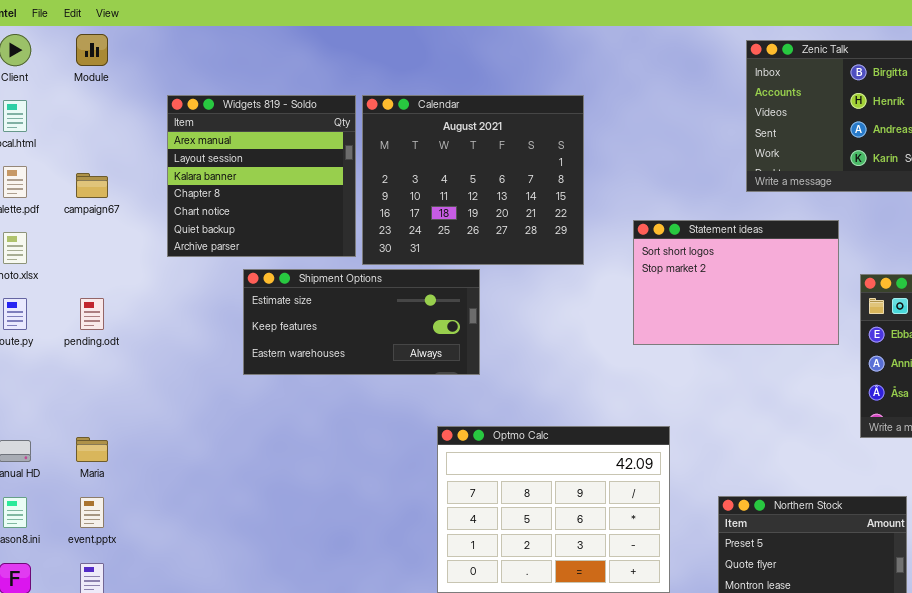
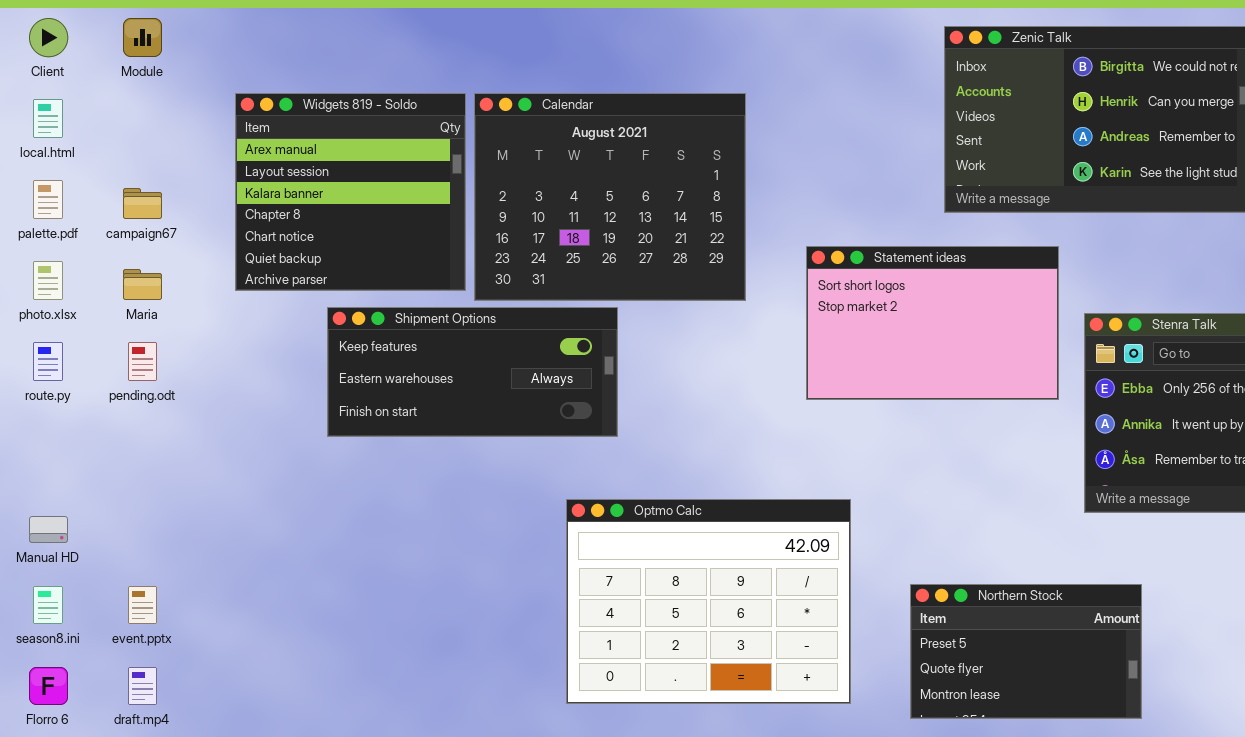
Shipment Options: [243,269,480,375] -> [327,307,618,437], scrolled down 1 row
Maria: [76,437,108,462] -> [123,269,162,300], moved

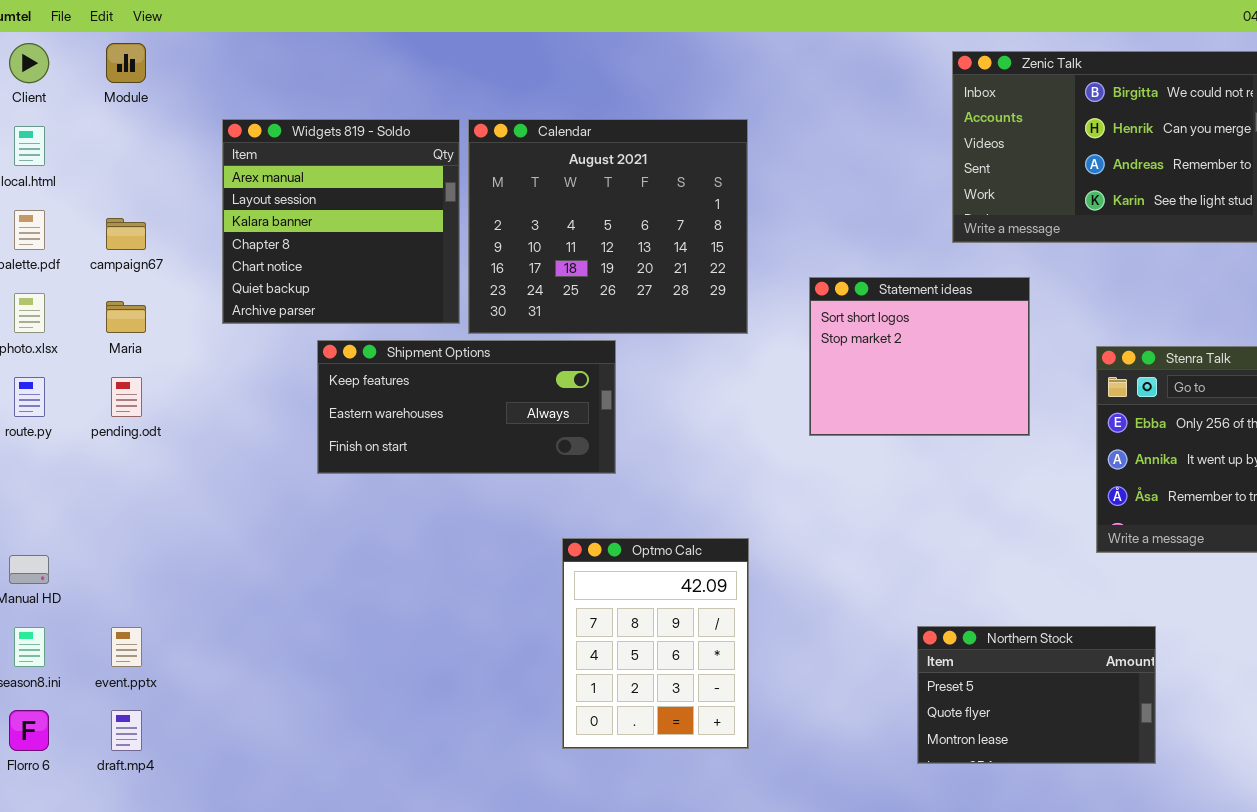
Statement ideas: [806,246,1059,400] -> [809,277,1030,436], resized
Optmo Calc: [566,499,851,704] -> [562,538,749,749], resized

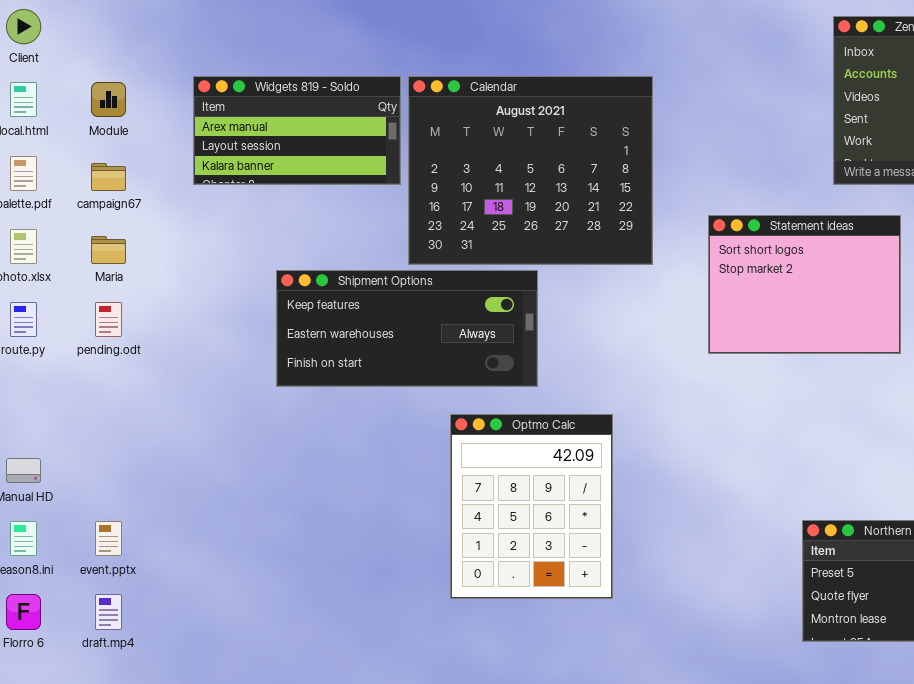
Module: [106,43,146,83] -> [91,82,126,117], moved
Widgets 819 - Soldo: [222,119,460,324] -> [193,76,401,185], resized
Optmo Calc: [562,538,749,749] -> [450,414,613,599], moved

